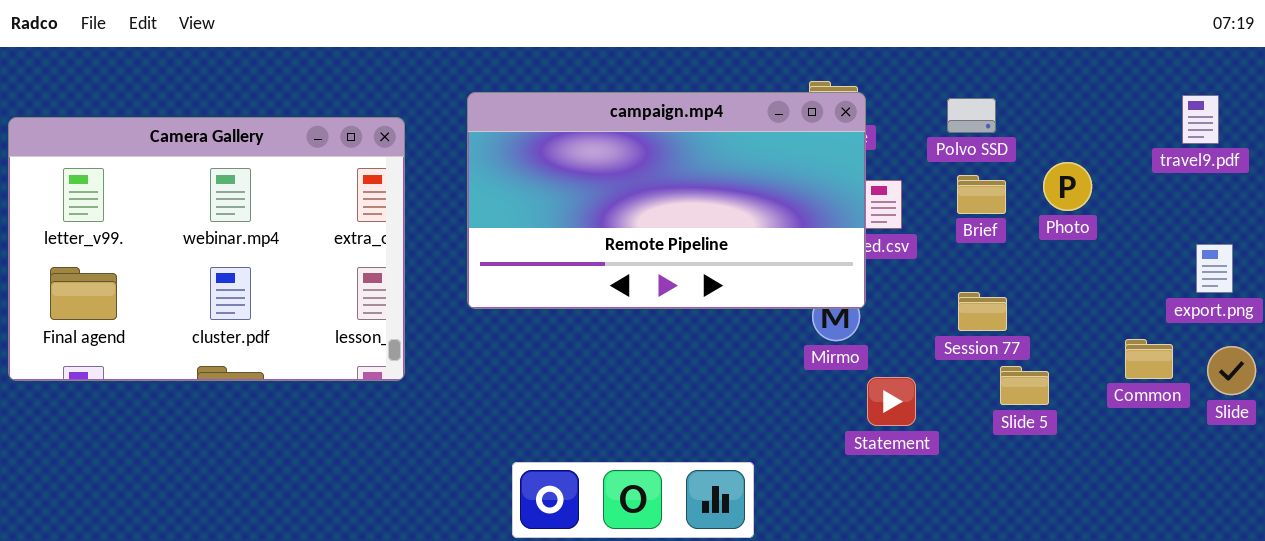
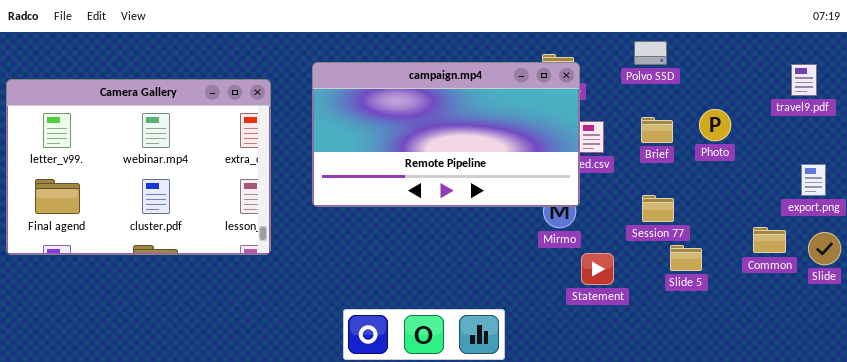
Polvo SSD: [947,98,996,133] -> [634,41,667,65], moved

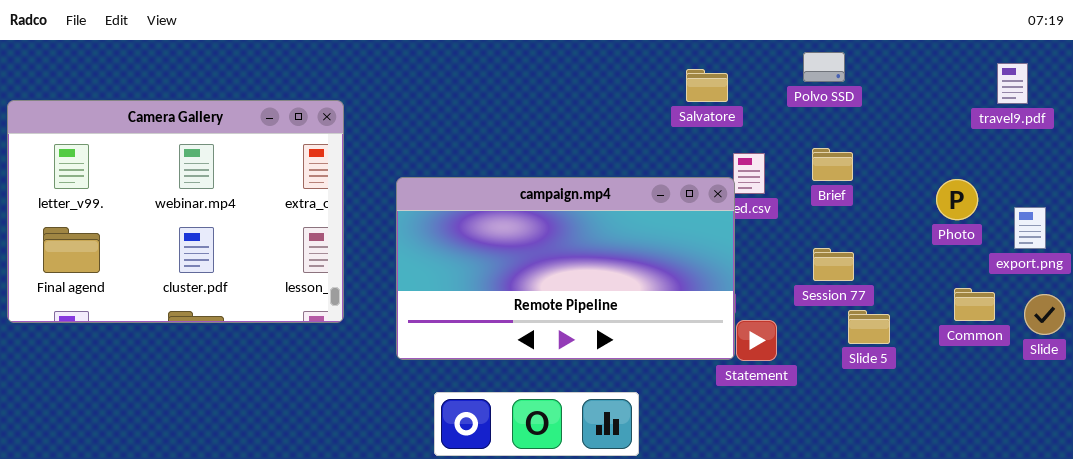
campaign.mp4: [312,62,580,207] -> [396,177,735,360], moved
travel9.pdf: [791,64,817,96] -> [997,63,1028,104], moved
Photo: [699,109,731,141] -> [936,179,978,220], moved

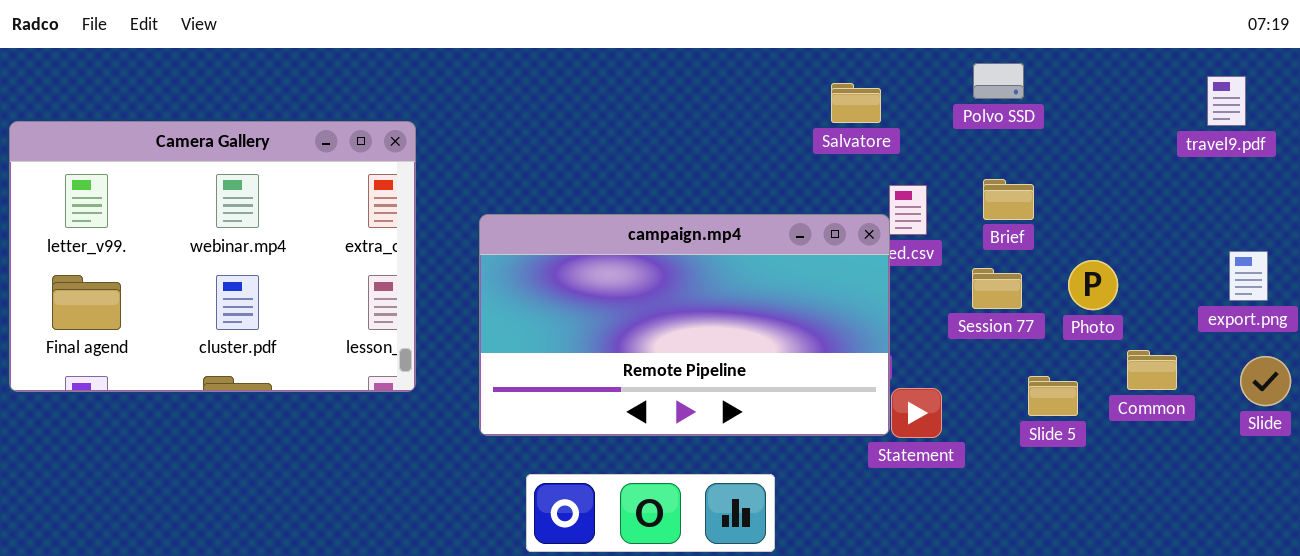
Photo: [936,179,978,220] -> [1068,260,1118,310], moved
Session 77: [813,248,854,281] -> [972,268,1022,309], moved
Common: [954,288,995,321] -> [1127,350,1177,390], moved

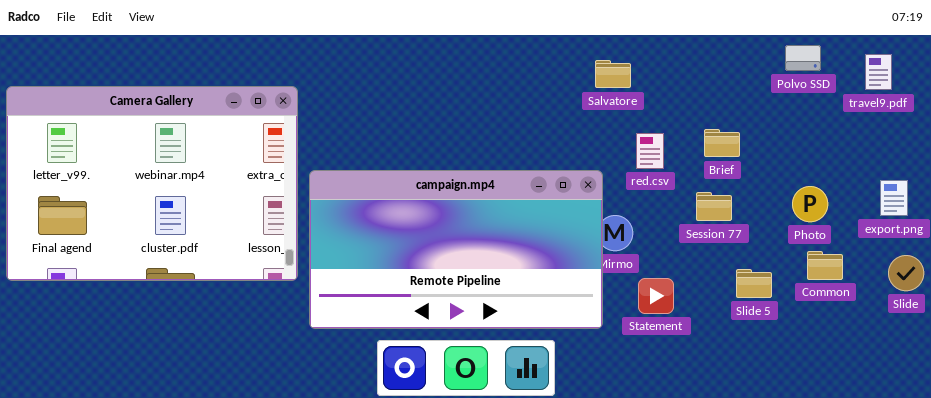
Polvo SSD: [973,63,1024,99] -> [785,45,821,71], moved
campaign.mp4: [479,214,890,436] -> [309,170,603,329], moved
Photo: [1068,260,1118,310] -> [792,186,828,222], moved

